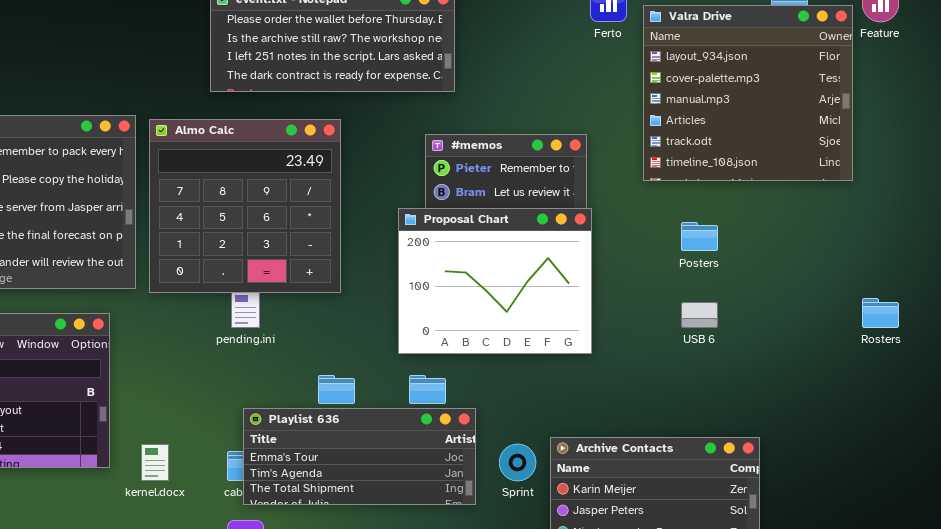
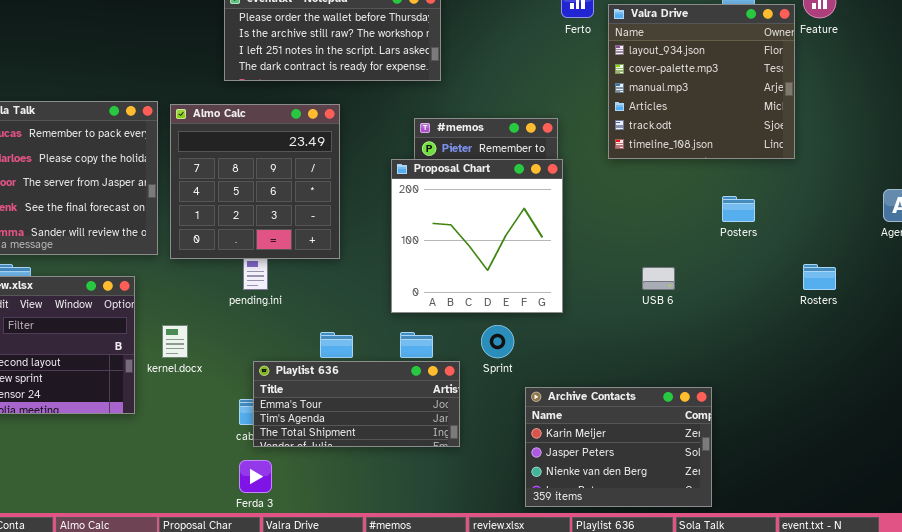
Proposal Chart: [398,208,592,354] -> [391,159,563,313], resized
Posters: [681,222,718,251] -> [722,196,755,222], moved
kernel.docx: [141,444,169,481] -> [162,325,188,358], moved
Sprint: [499,444,536,481] -> [481,325,514,358], moved

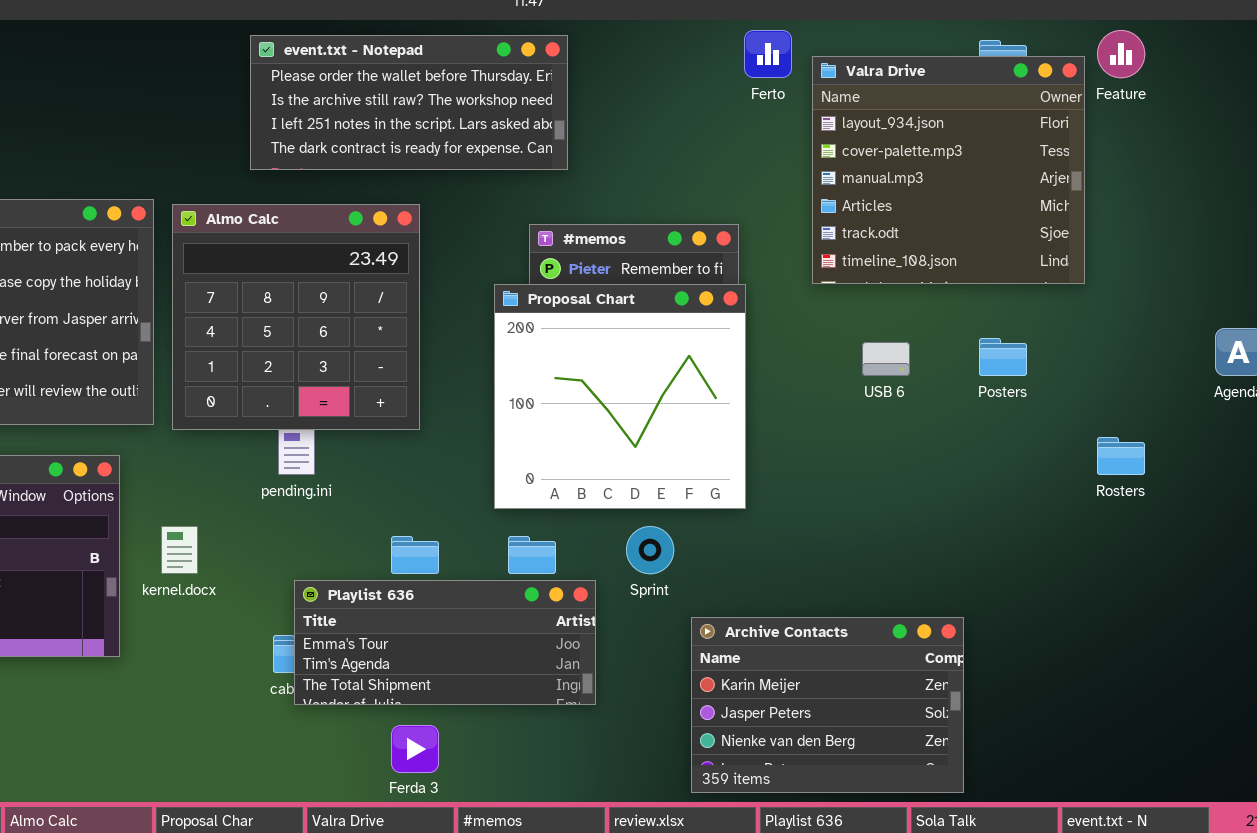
USB 6: [642,267,675,290] -> [862,342,910,376], moved
Ferda 3: [239,460,272,493] -> [391,725,439,773], moved

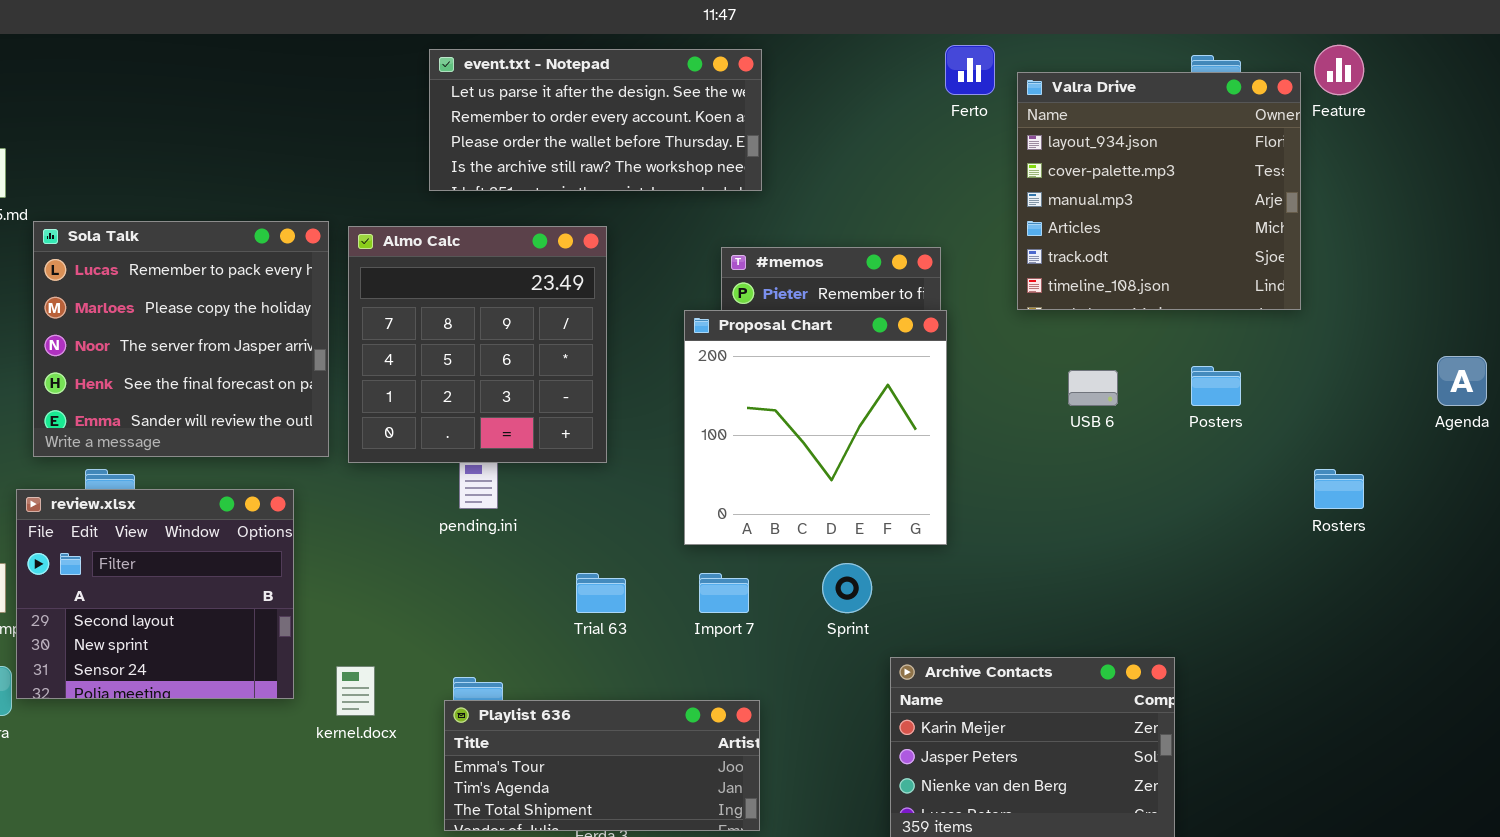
event.txt - Notepad: [250,35,568,170] -> [429,49,762,191], scrolled up 2 rows
kernel.docx: [161,526,198,574] -> [336,666,375,716], moved
Playlist 636: [294,580,596,705] -> [444,700,760,831], moved

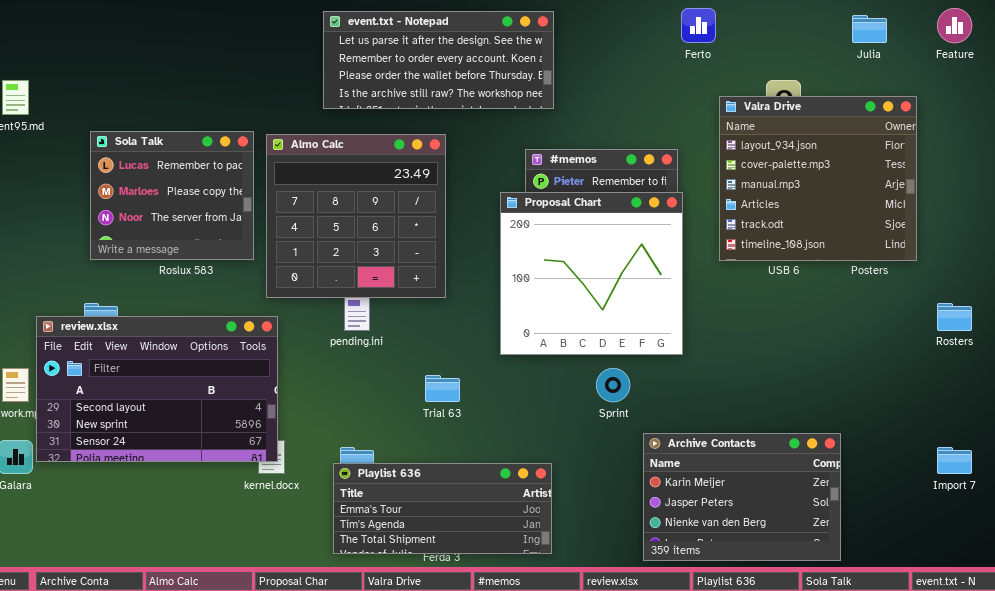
Valra Drive: [1017,72,1301,310] -> [719,96,917,261], moved
Sola Talk: [33,221,329,457] -> [90,131,254,260], resized
review.xlsx: [16,489,294,699] -> [36,316,278,462], resized
Import 7: [699,573,749,613] -> [937,447,972,474], moved

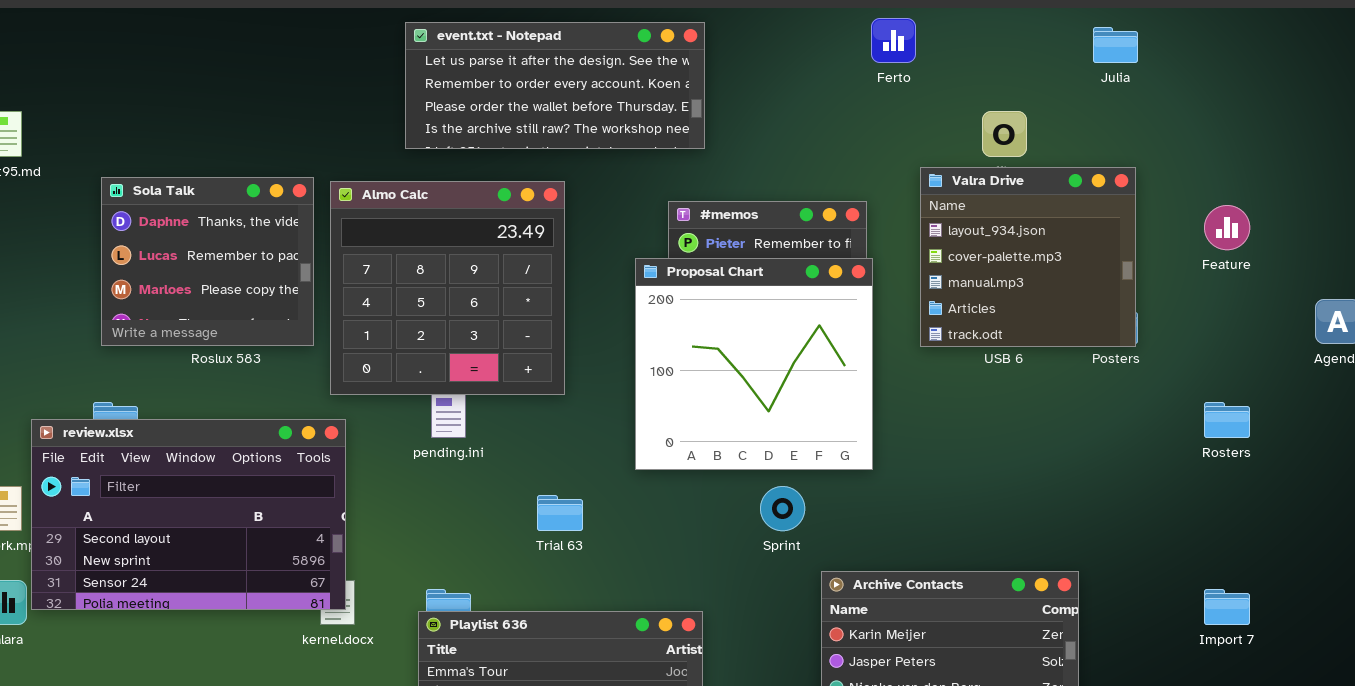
Feature: [937,8,972,43] -> [1204,205,1250,250], moved
Valra Drive: [719,96,917,261] -> [920,167,1136,347], resized
Sola Talk: [90,131,254,260] -> [101,177,314,346], scrolled up 1 row

